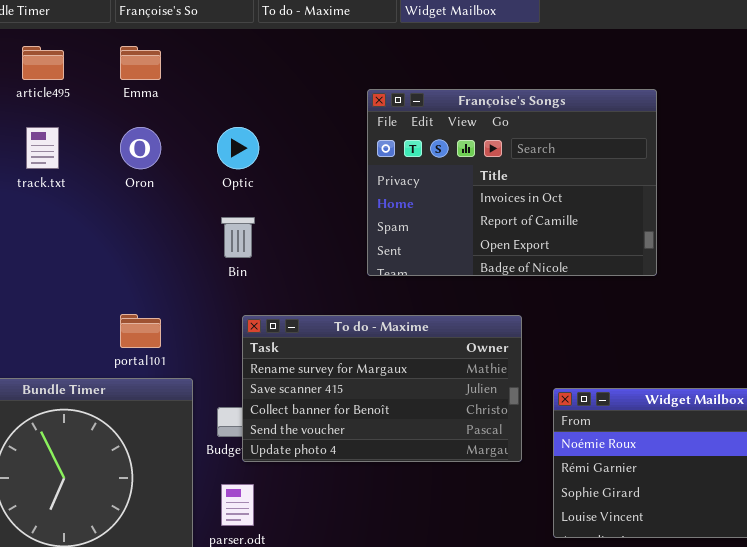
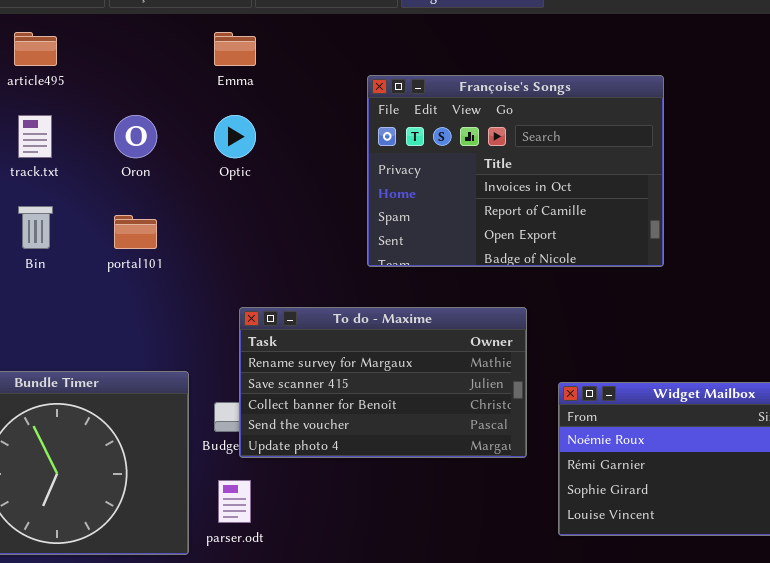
Emma: [120,46,161,80] -> [214,32,256,66], moved
Bin: [221,217,255,258] -> [18,206,53,249], moved
portal101: [120,314,161,348] -> [114,215,157,249], moved

